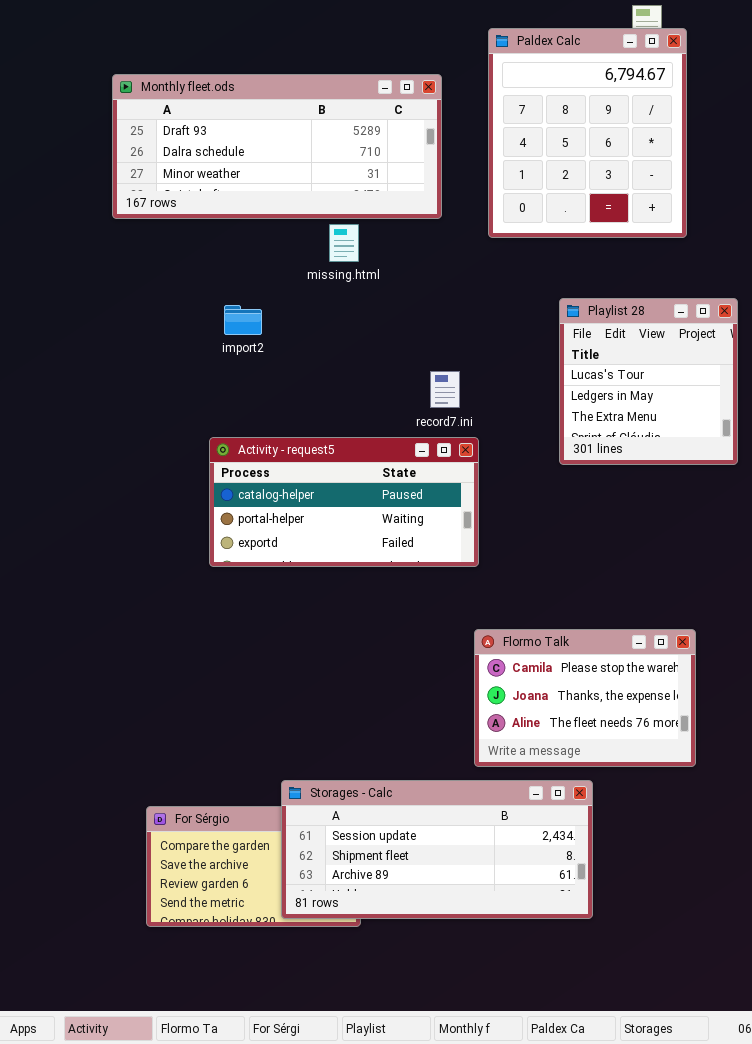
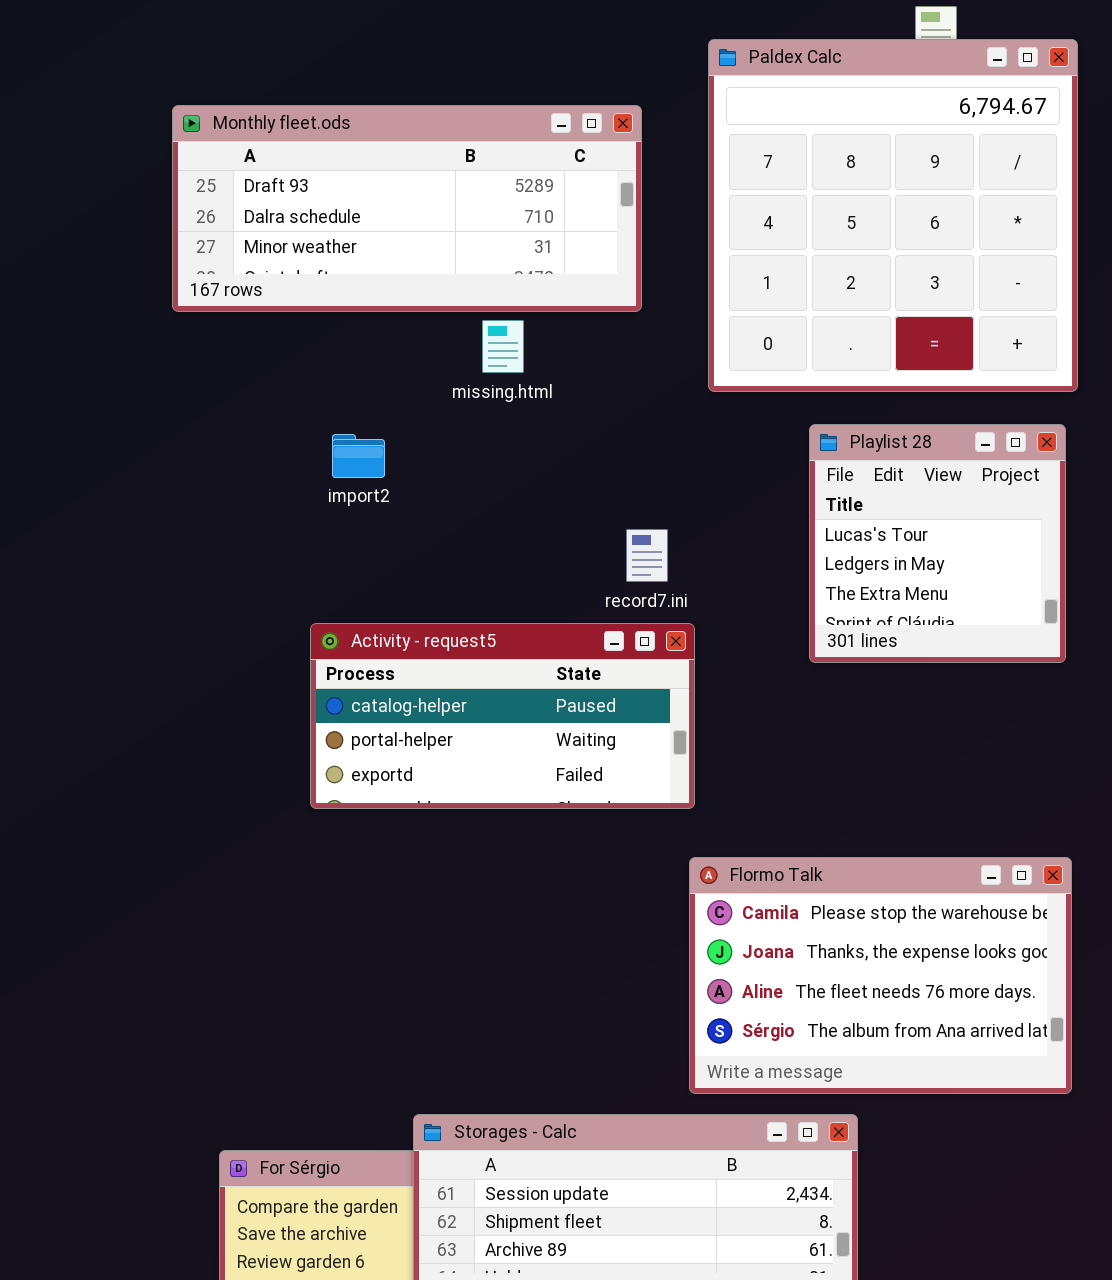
Paldex Calc: [488,28,687,238] -> [708,39,1078,392], resized
Flormo Talk: [474,629,696,767] -> [689,857,1072,1094], resized

